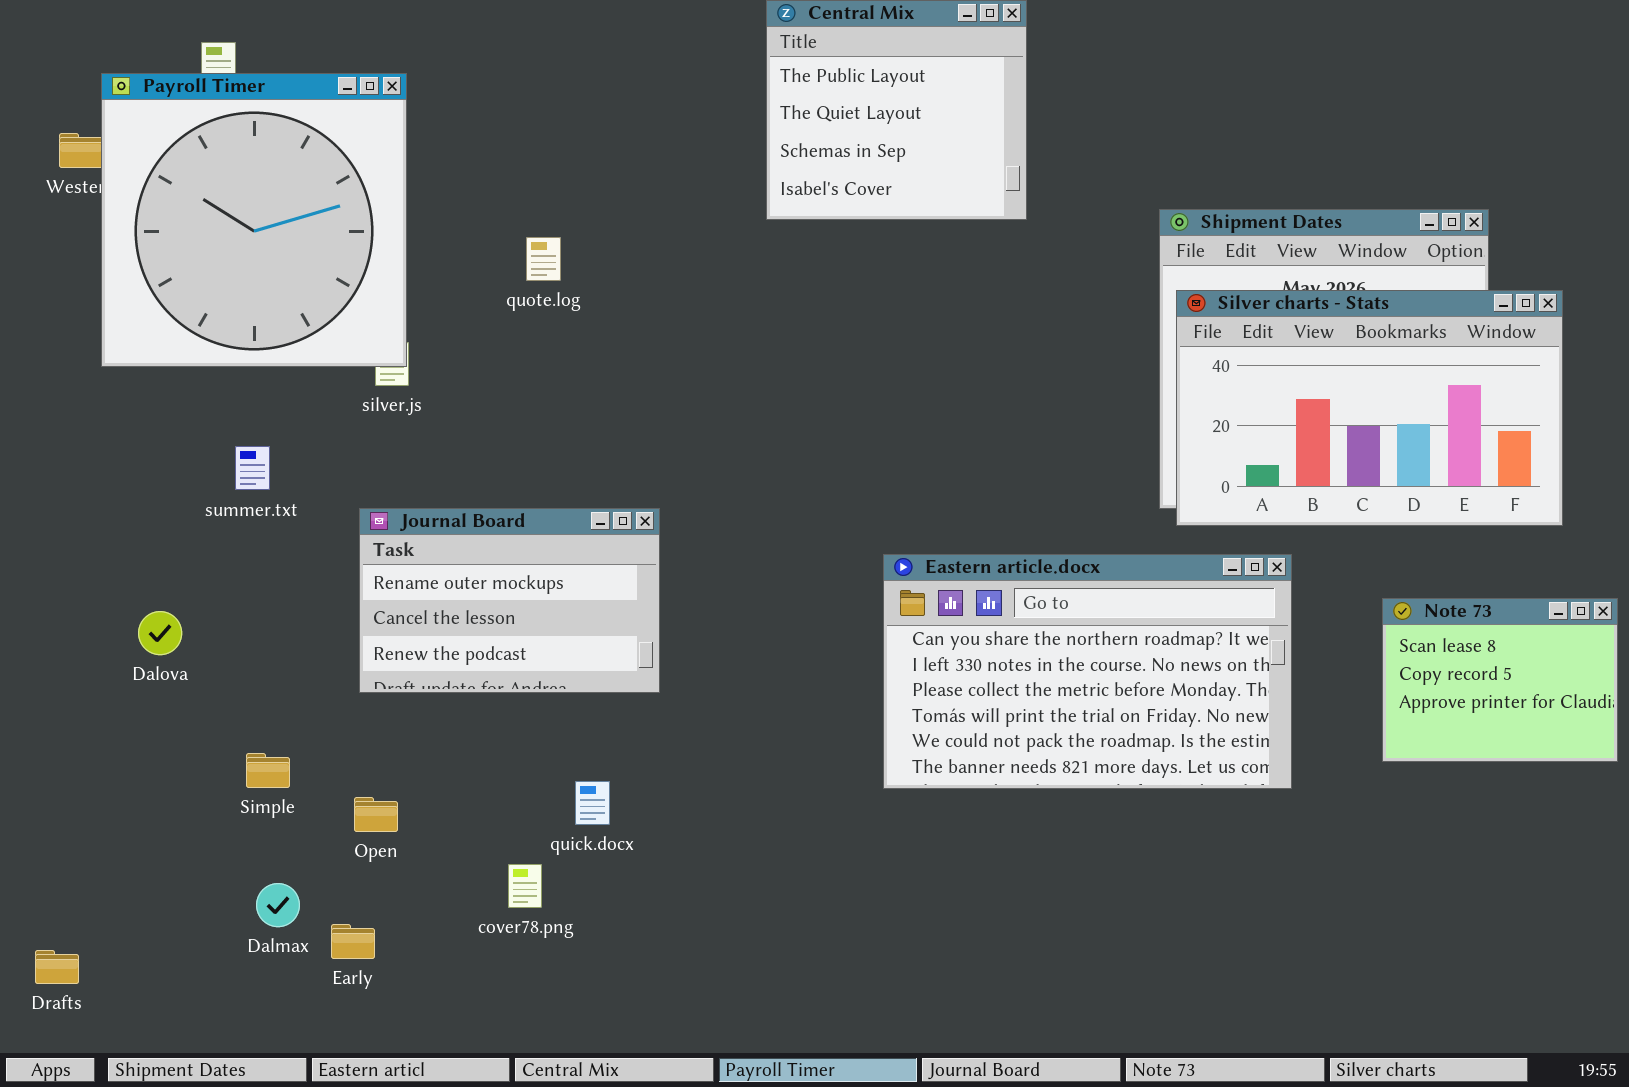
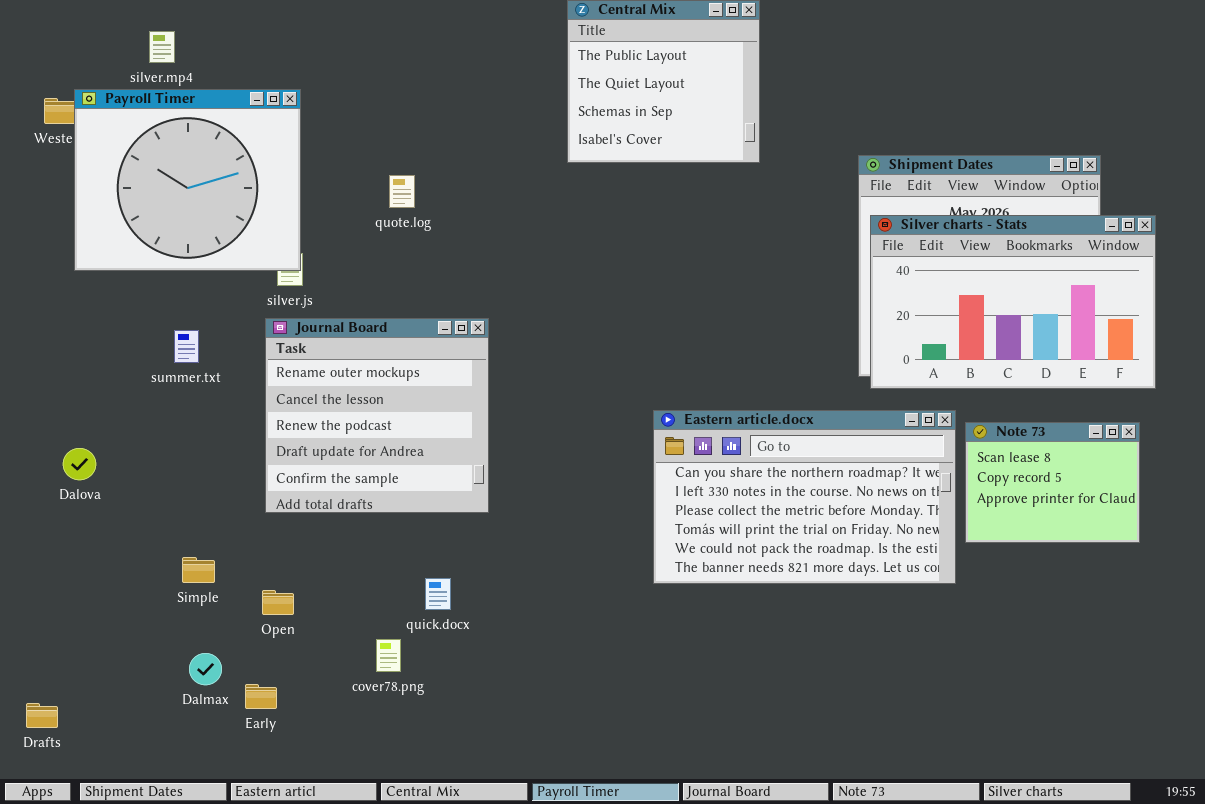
Payroll Timer: [101,73,407,367] -> [74,89,301,271], resized
Journal Board: [359,508,660,693] -> [265,318,489,513], resized
Note 73: [1382,598,1618,762] -> [965,422,1140,543], moved
Dalova: [138,611,182,655] -> [63,448,96,480], moved

